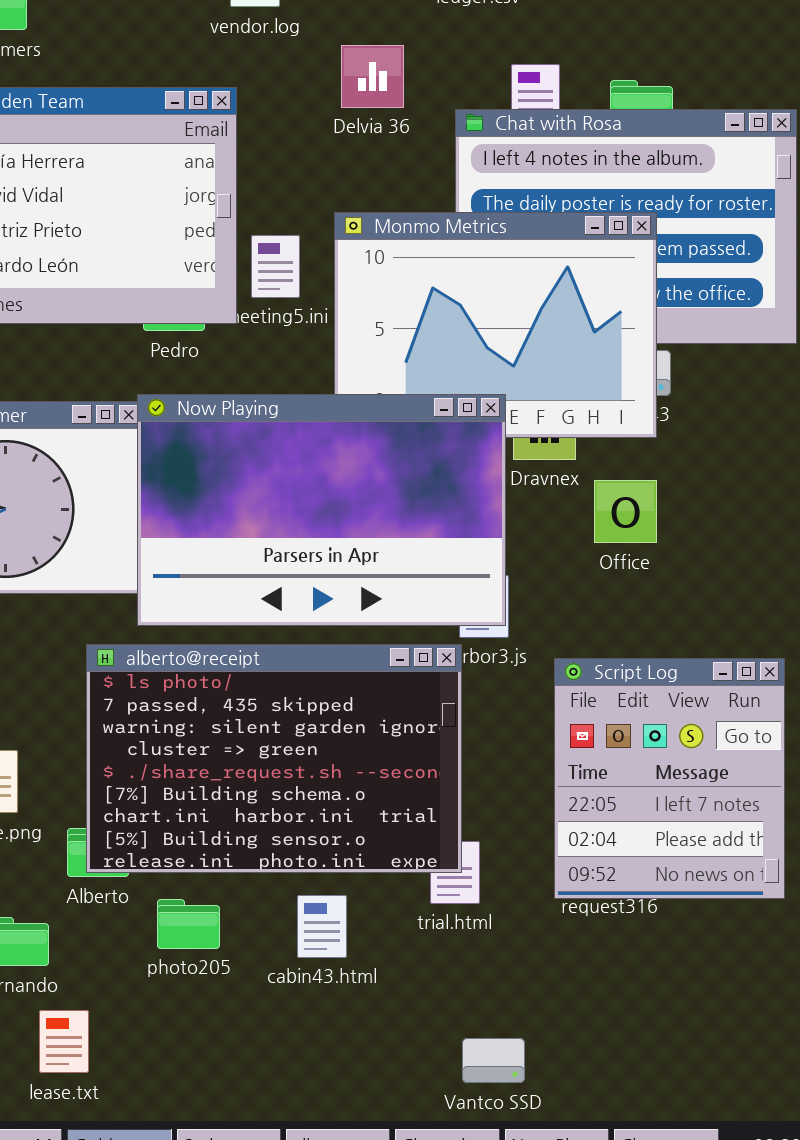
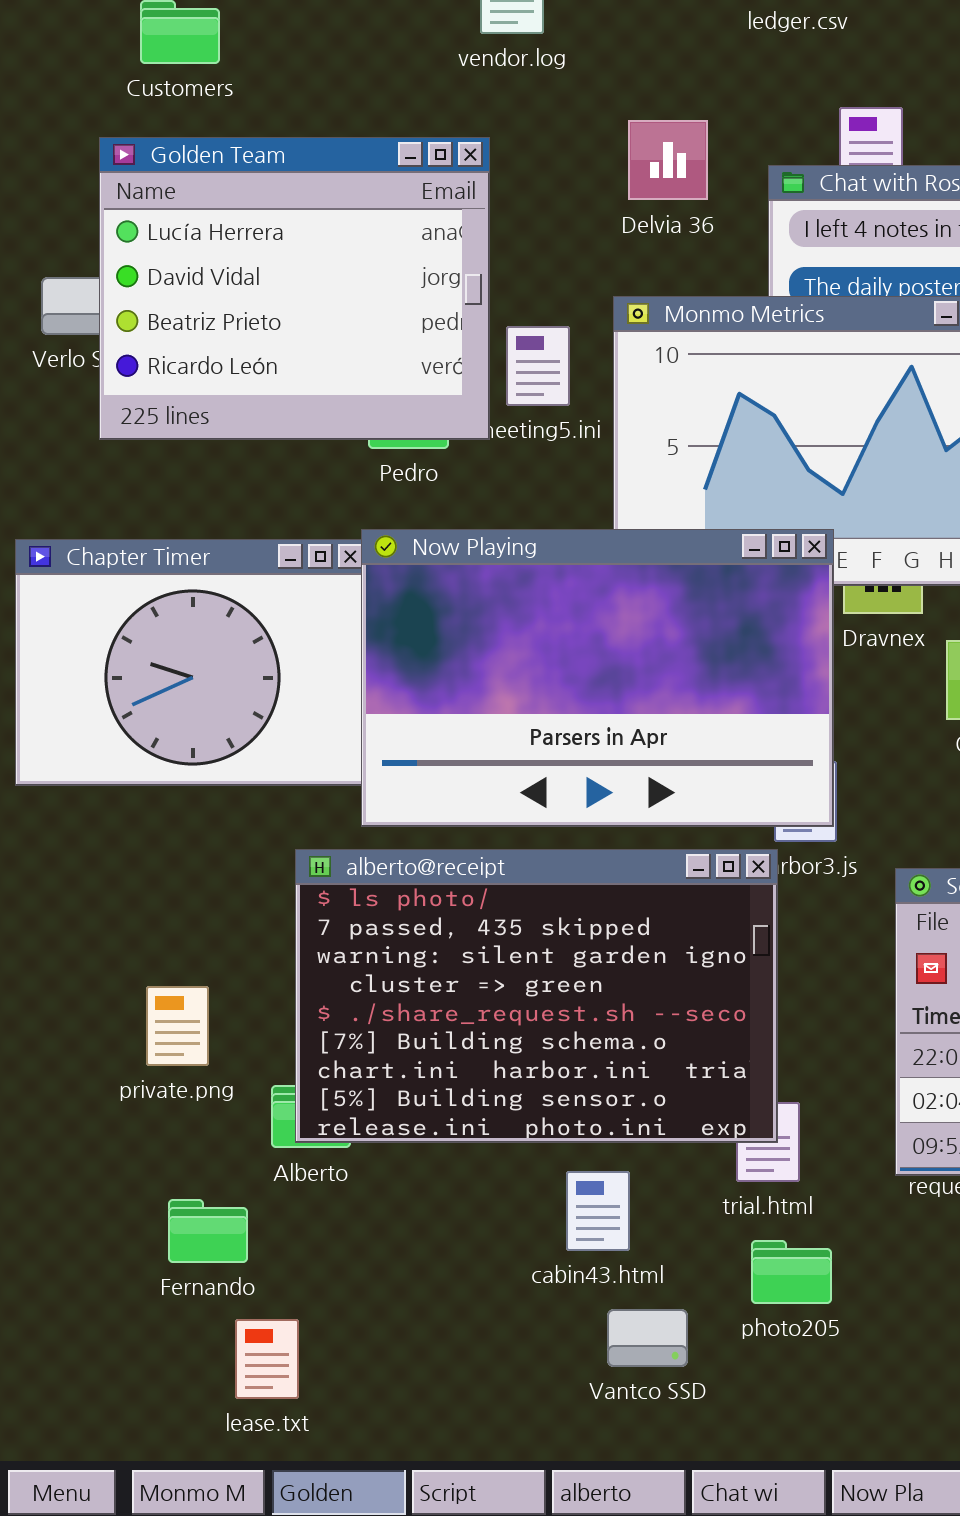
Delvia 36: [341,45,404,108] -> [628,120,708,200], moved
photo205: [157,899,220,949] -> [751,1240,832,1304], moved
Vantco SSD: [462,1038,525,1083] -> [607,1309,688,1367], moved

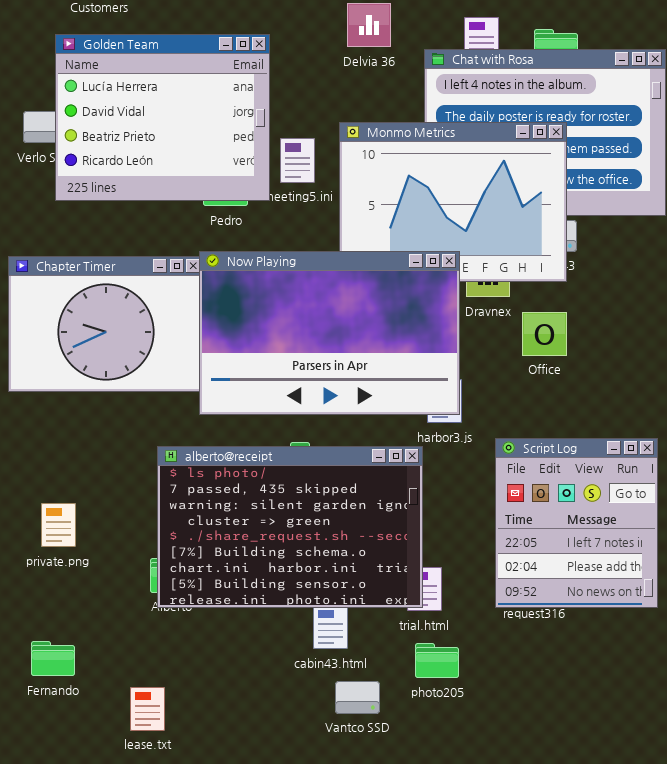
Delvia 36: [628,120,708,200] -> [347,3,391,47], moved
alberto@receipt: [295,849,778,1143] -> [157,446,423,608], moved
private.png: [146,986,209,1066] -> [41,503,76,547], moved
Fernando: [168,1199,248,1263] -> [31,641,75,676], moved

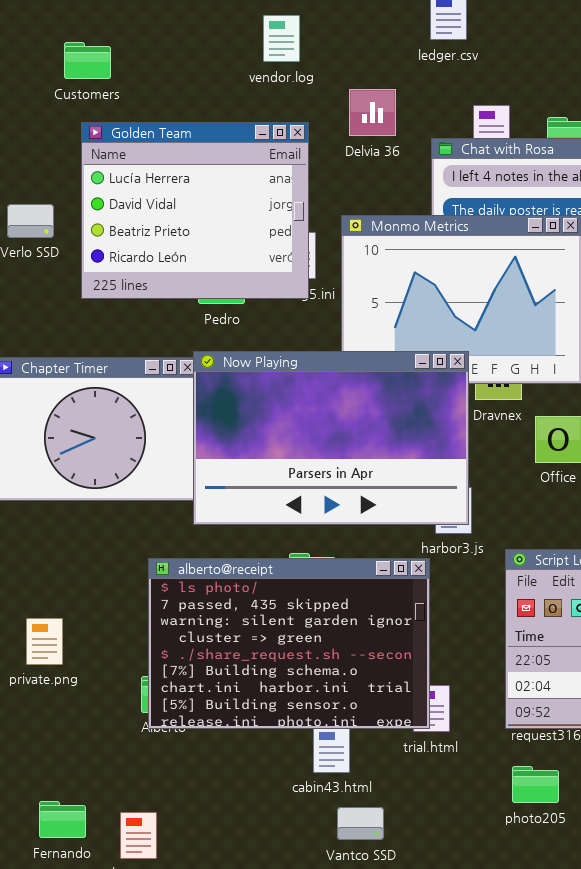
Golden Team: [55,34,270,201] -> [81,122,309,299], moved
Fernando: [31,641,75,676] -> [39,801,86,838], moved
photo205: [415,643,459,678] -> [512,766,559,803], moved

